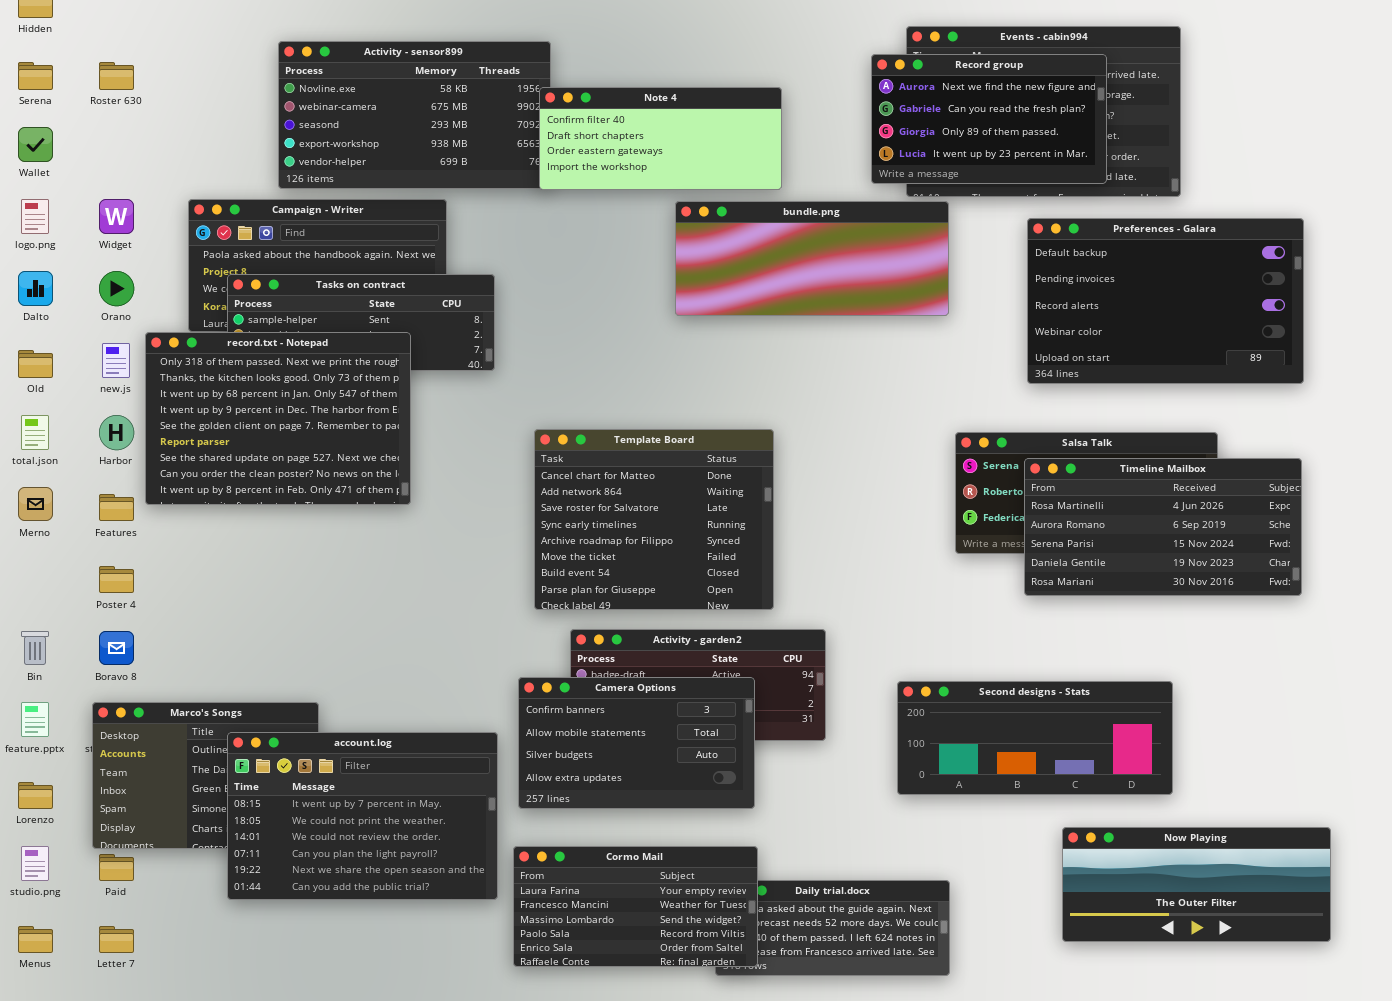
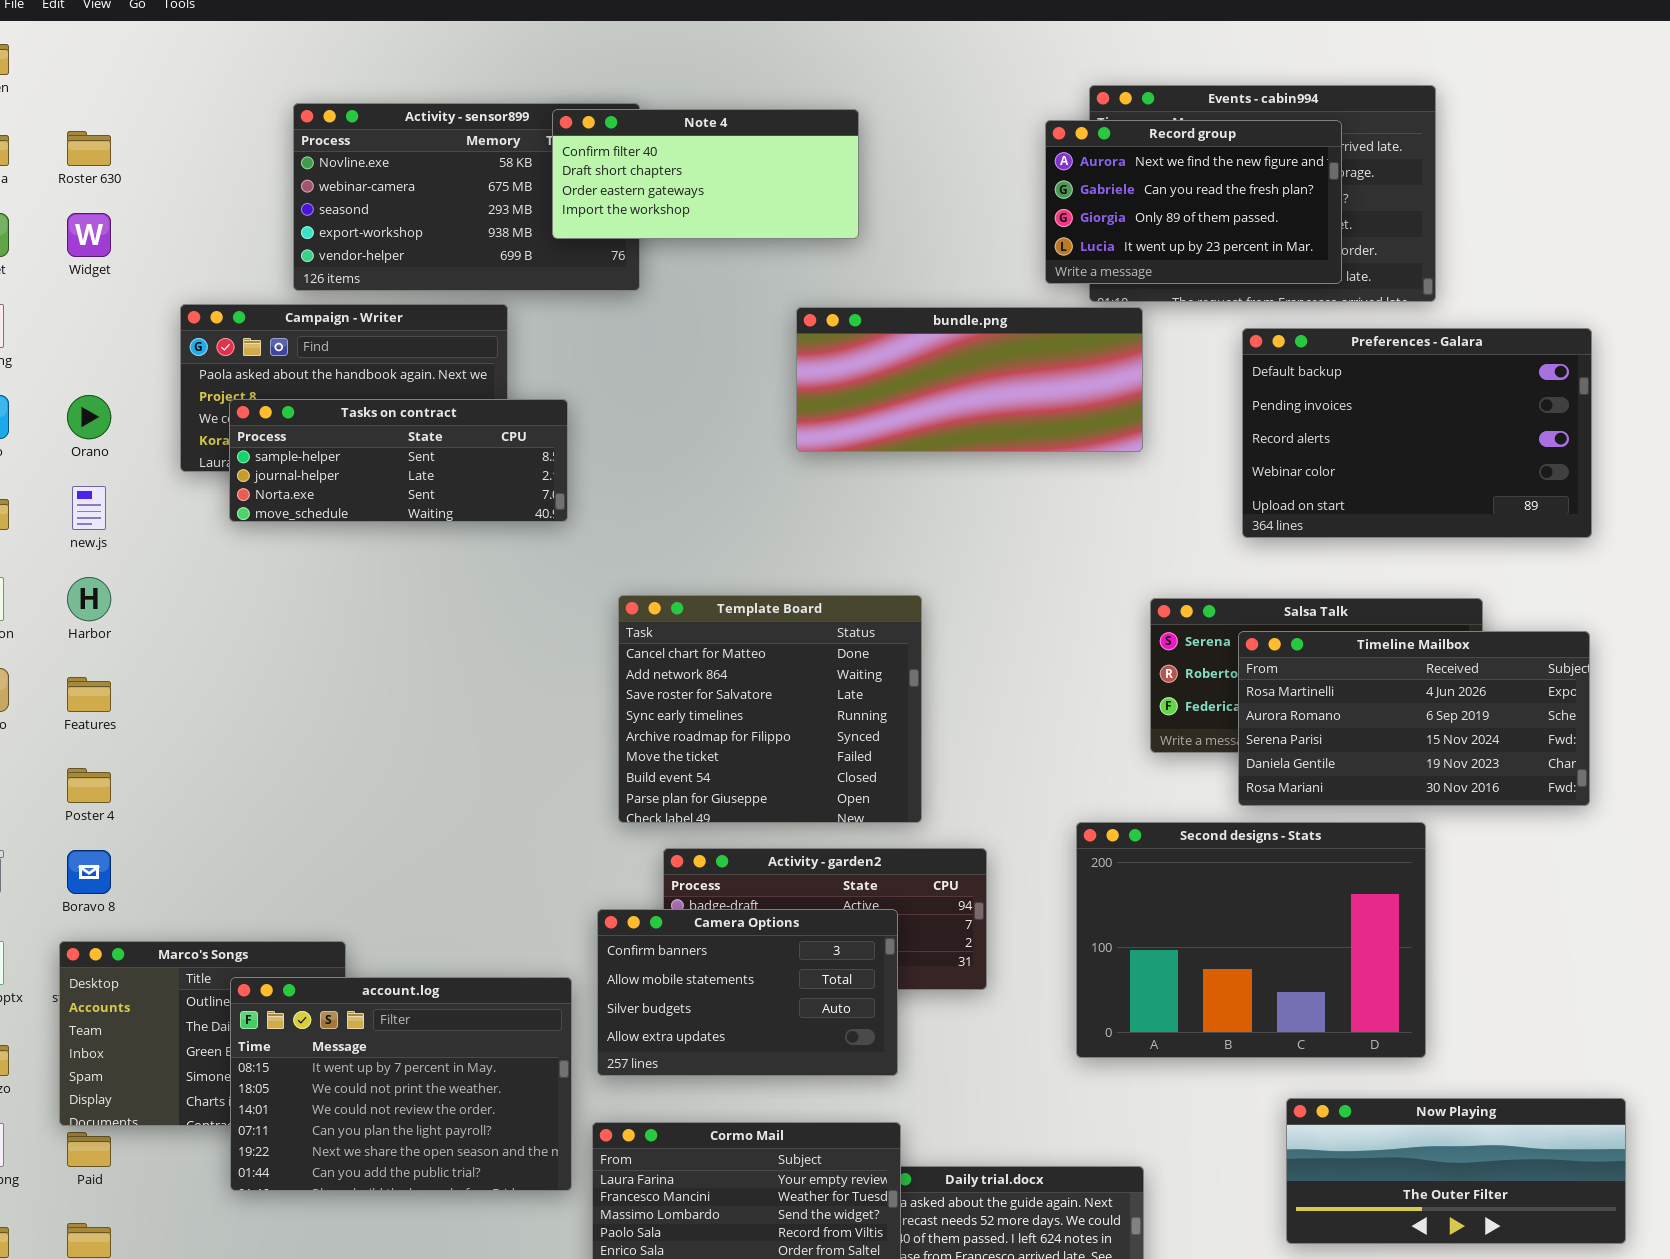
Note 4: [539,87,782,190] -> [552,109,859,239], moved
Widget: [99,199,134,234] -> [67,213,111,257], moved
record.txt - Notepad: [145,332,411,505] -> none, closed
Second designs - Stats: [897,681,1173,795] -> [1076,822,1426,1058], resized

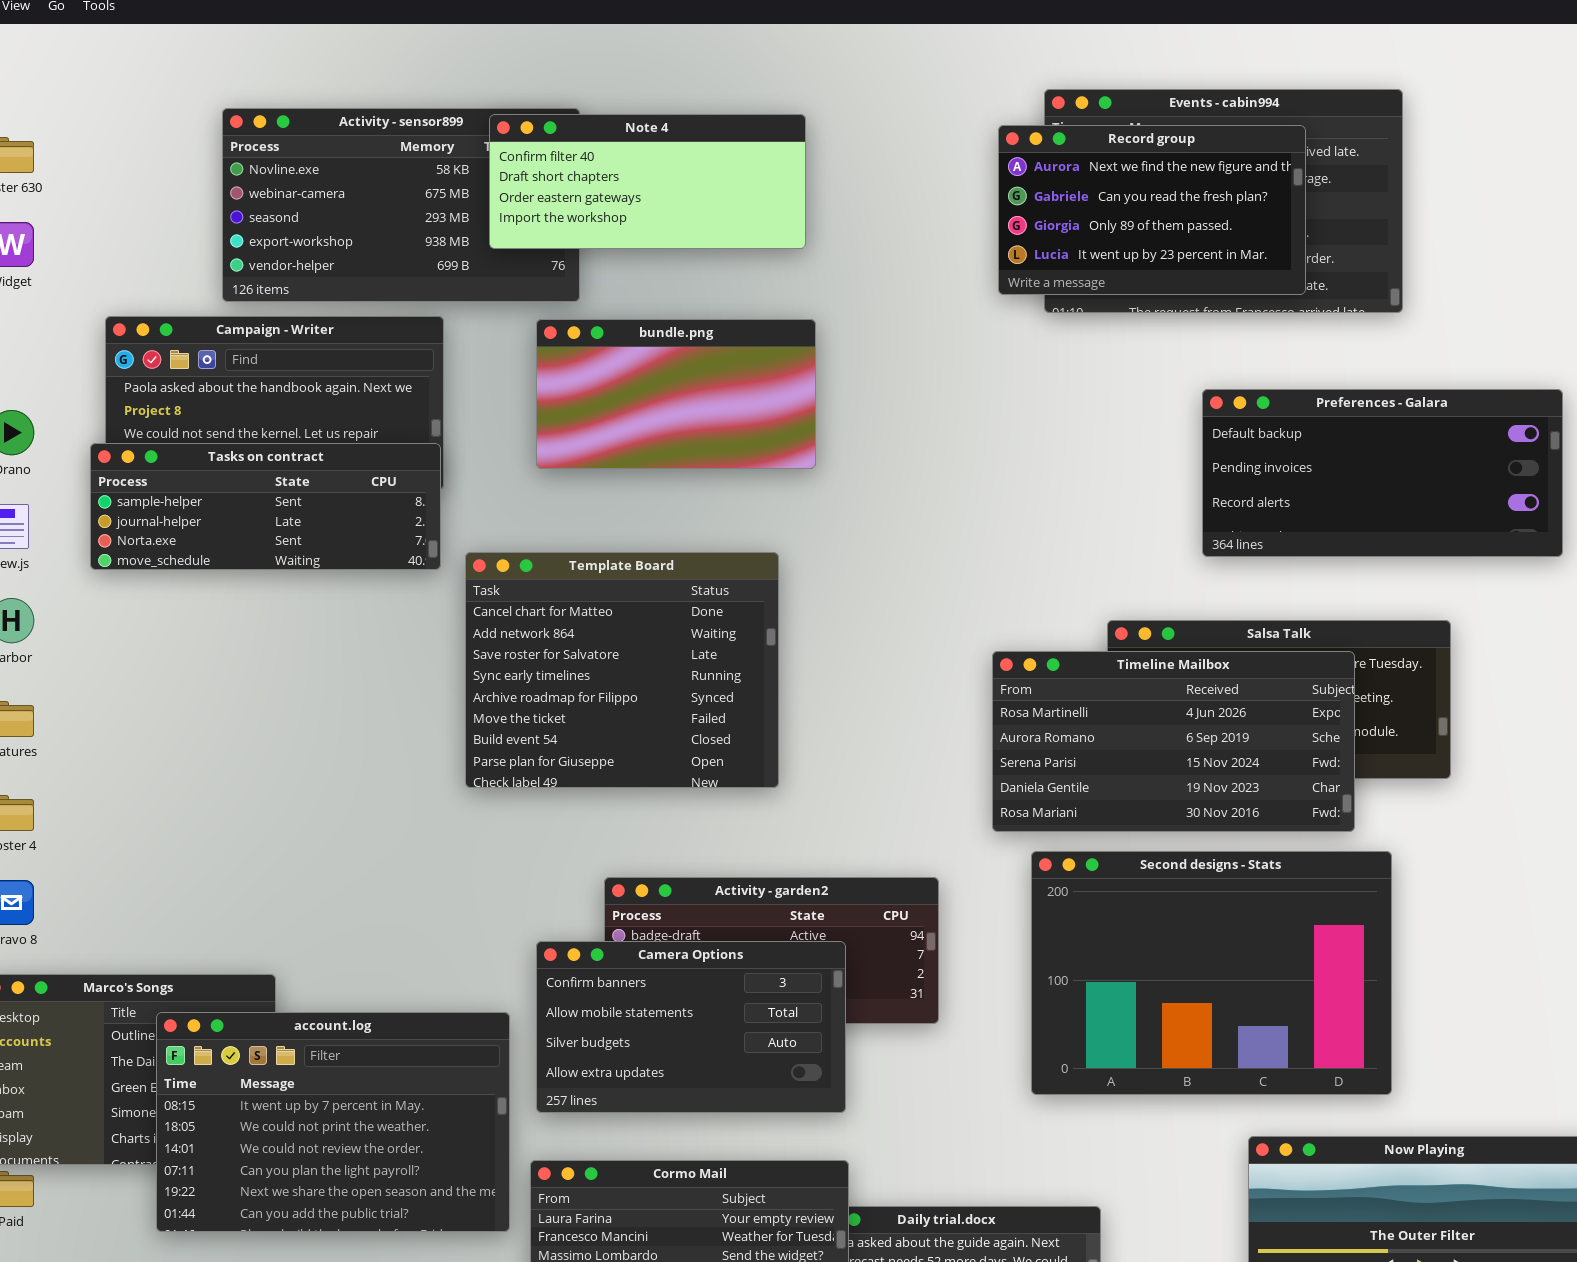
bundle.png: [796,307,1143,452] -> [536,319,816,469], moved, resized
Preferences - Galara: [1242,328,1592,538] -> [1202,389,1563,557], resized
Tasks on contract: [229,399,568,522] -> [90,443,441,570], moved
Template Board: [618,595,922,823] -> [465,552,779,788], moved
Timeline Mailbox: [1238,631,1590,806] -> [992,651,1355,832], moved

